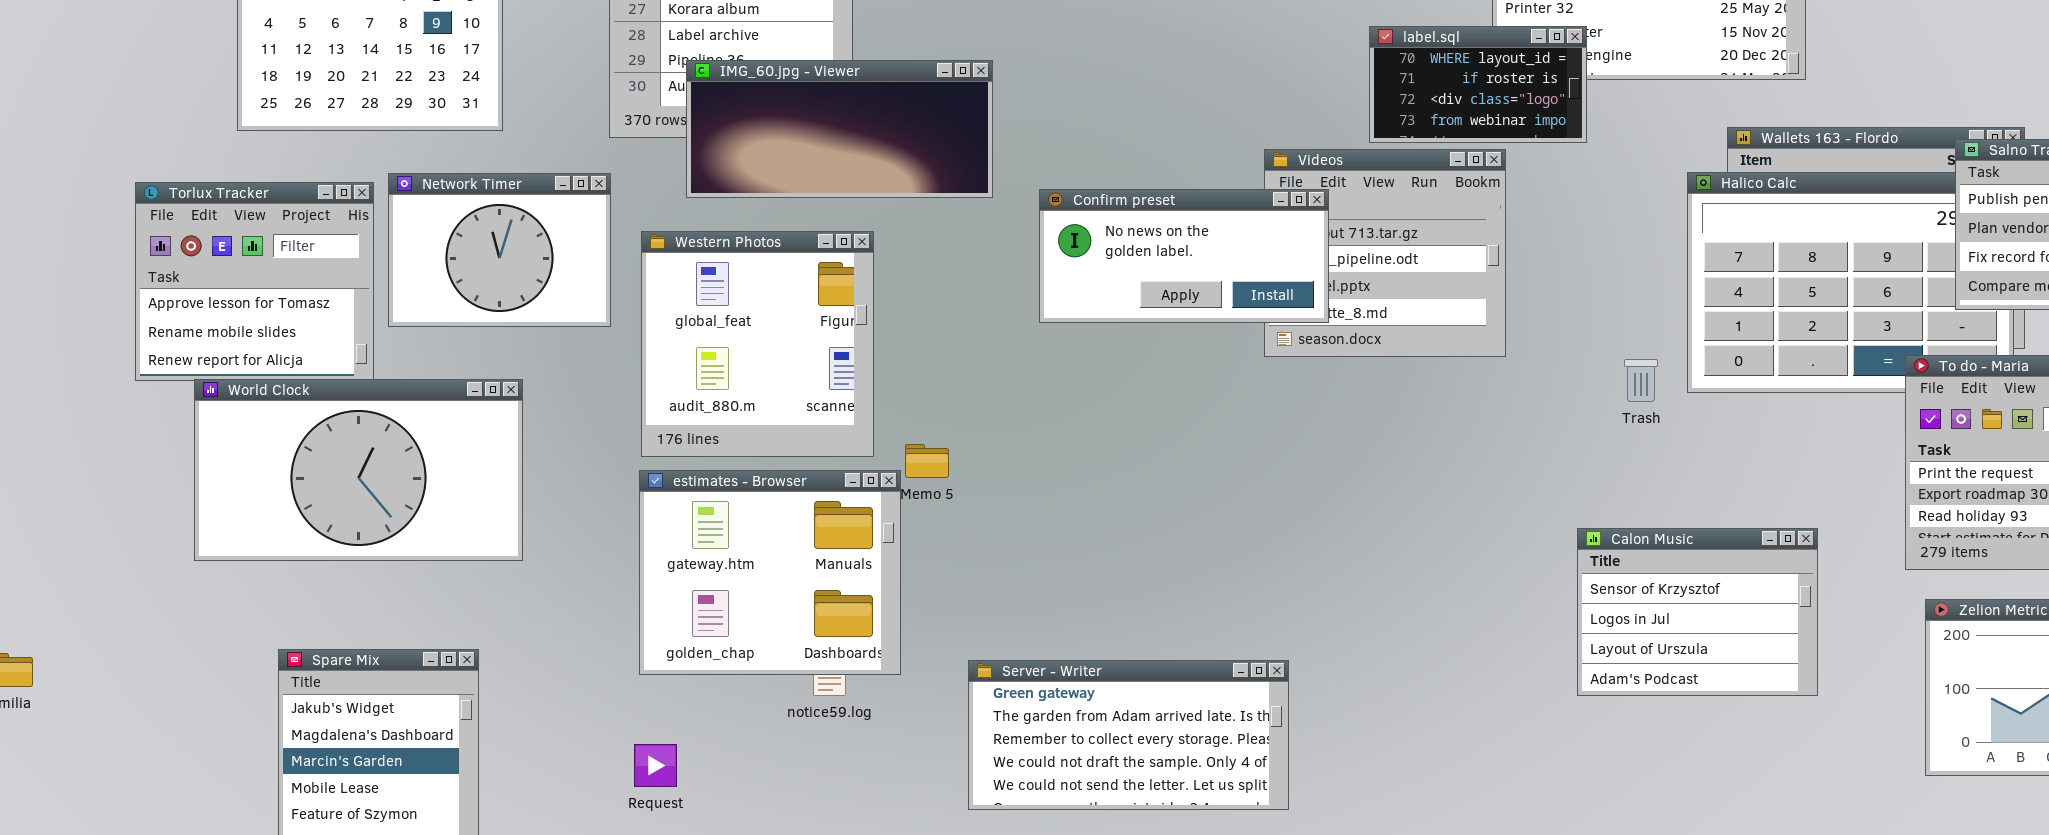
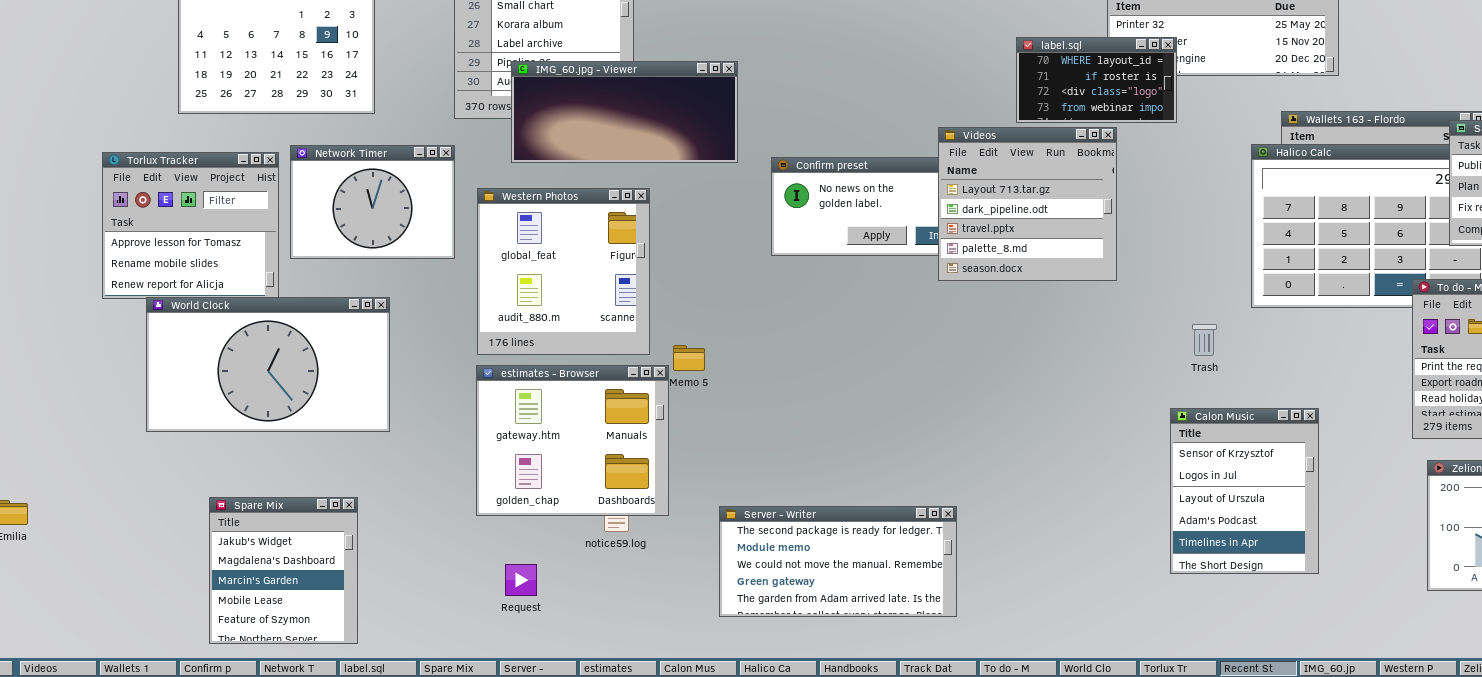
Videos: [1264,149,1506,357] -> [938,127,1117,281], raised
Trash: [1624,359,1658,402] -> [1192,324,1217,356], moved
Calon Music: [1577,528,1818,696] -> [1170,408,1319,574], resized
Server - Writer: [968,660,1289,810] -> [719,506,957,617], scrolled up 3 rows
Request: [634,744,677,787] -> [505,564,537,596], moved

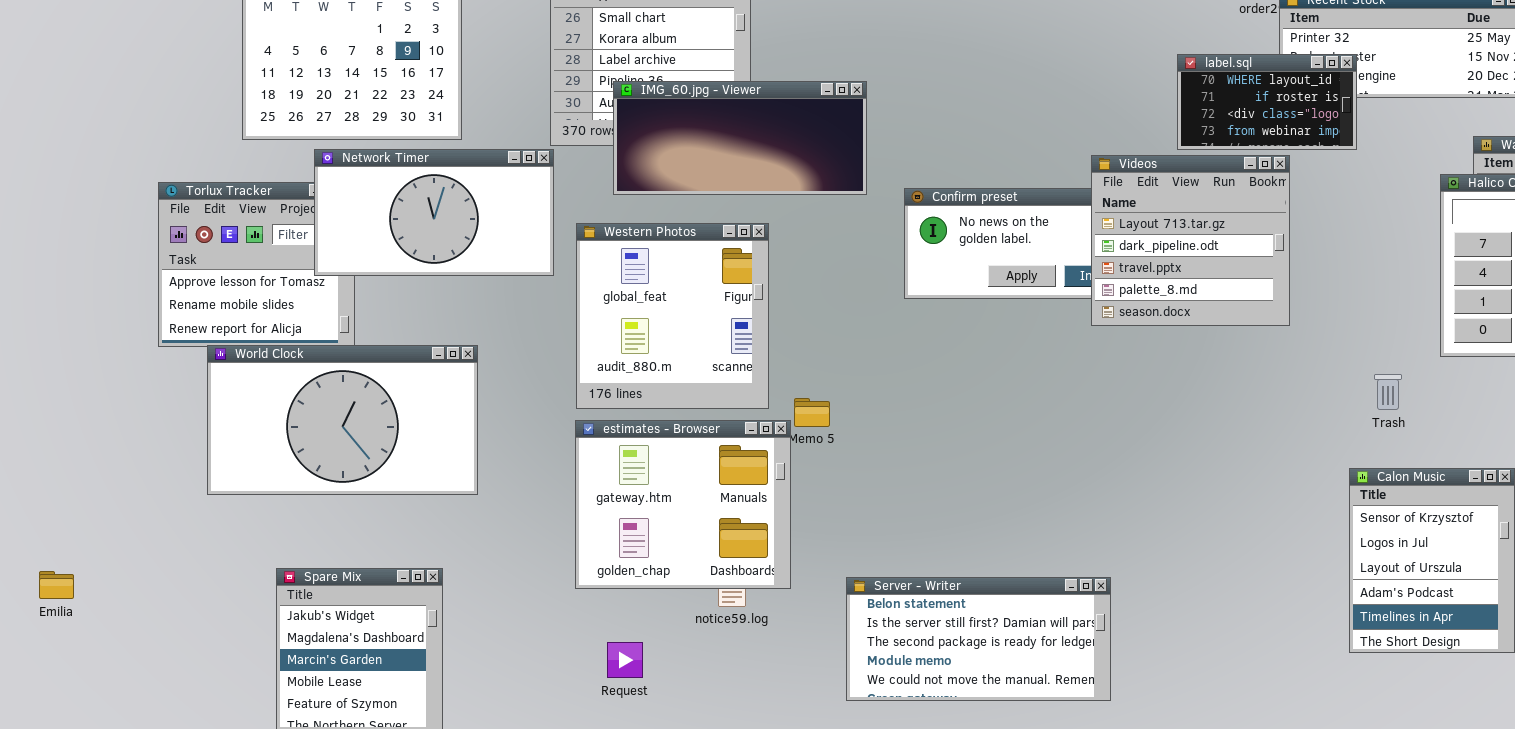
Network Timer: [290,145,455,259] -> [314,149,554,276], moved, resized
Server - Writer: [719,506,957,617] -> [846,577,1111,701], scrolled up 2 rows

